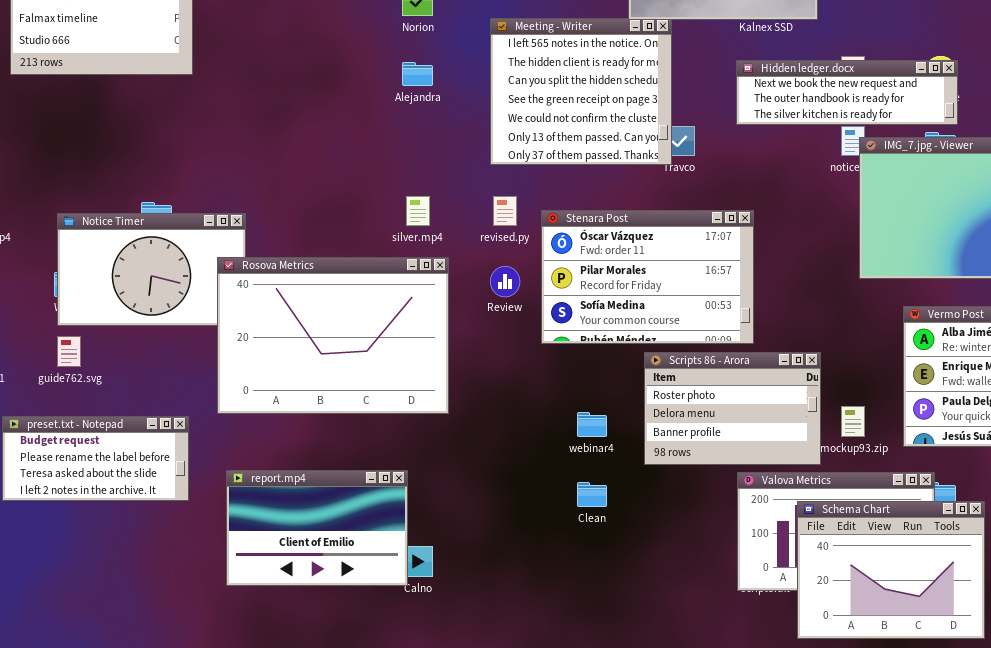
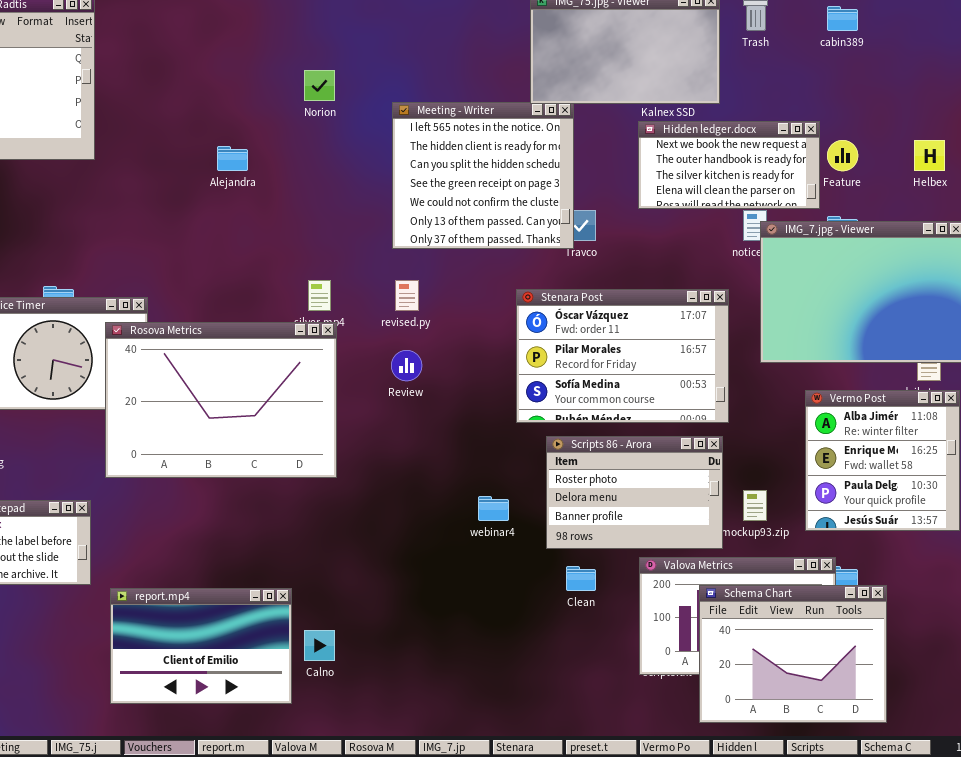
Hidden ledger.docx: [736,60,958,125] -> [638,121,820,209], resized
Alejandra: [402,62,433,86] -> [217,146,248,171], moved
Stenara Post: [541,210,754,344] -> [516,289,729,423], moved
Rosova Metrics: [217,257,449,414] -> [105,322,337,478], moved
report.mp4: [226,470,408,586] -> [110,588,292,704], moved
Clean: [577,482,607,507] -> [566,566,596,591], moved

